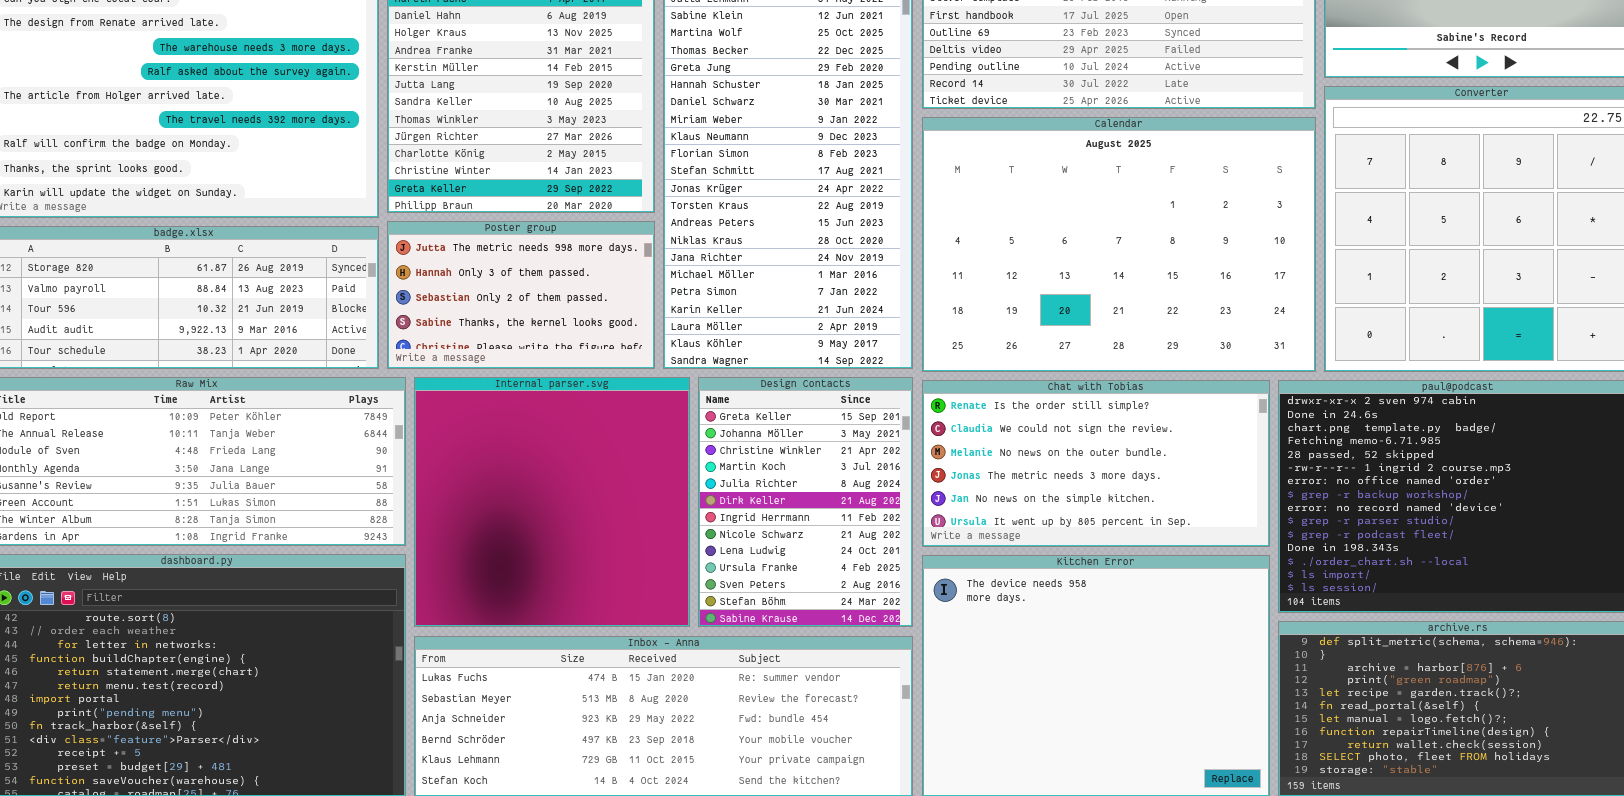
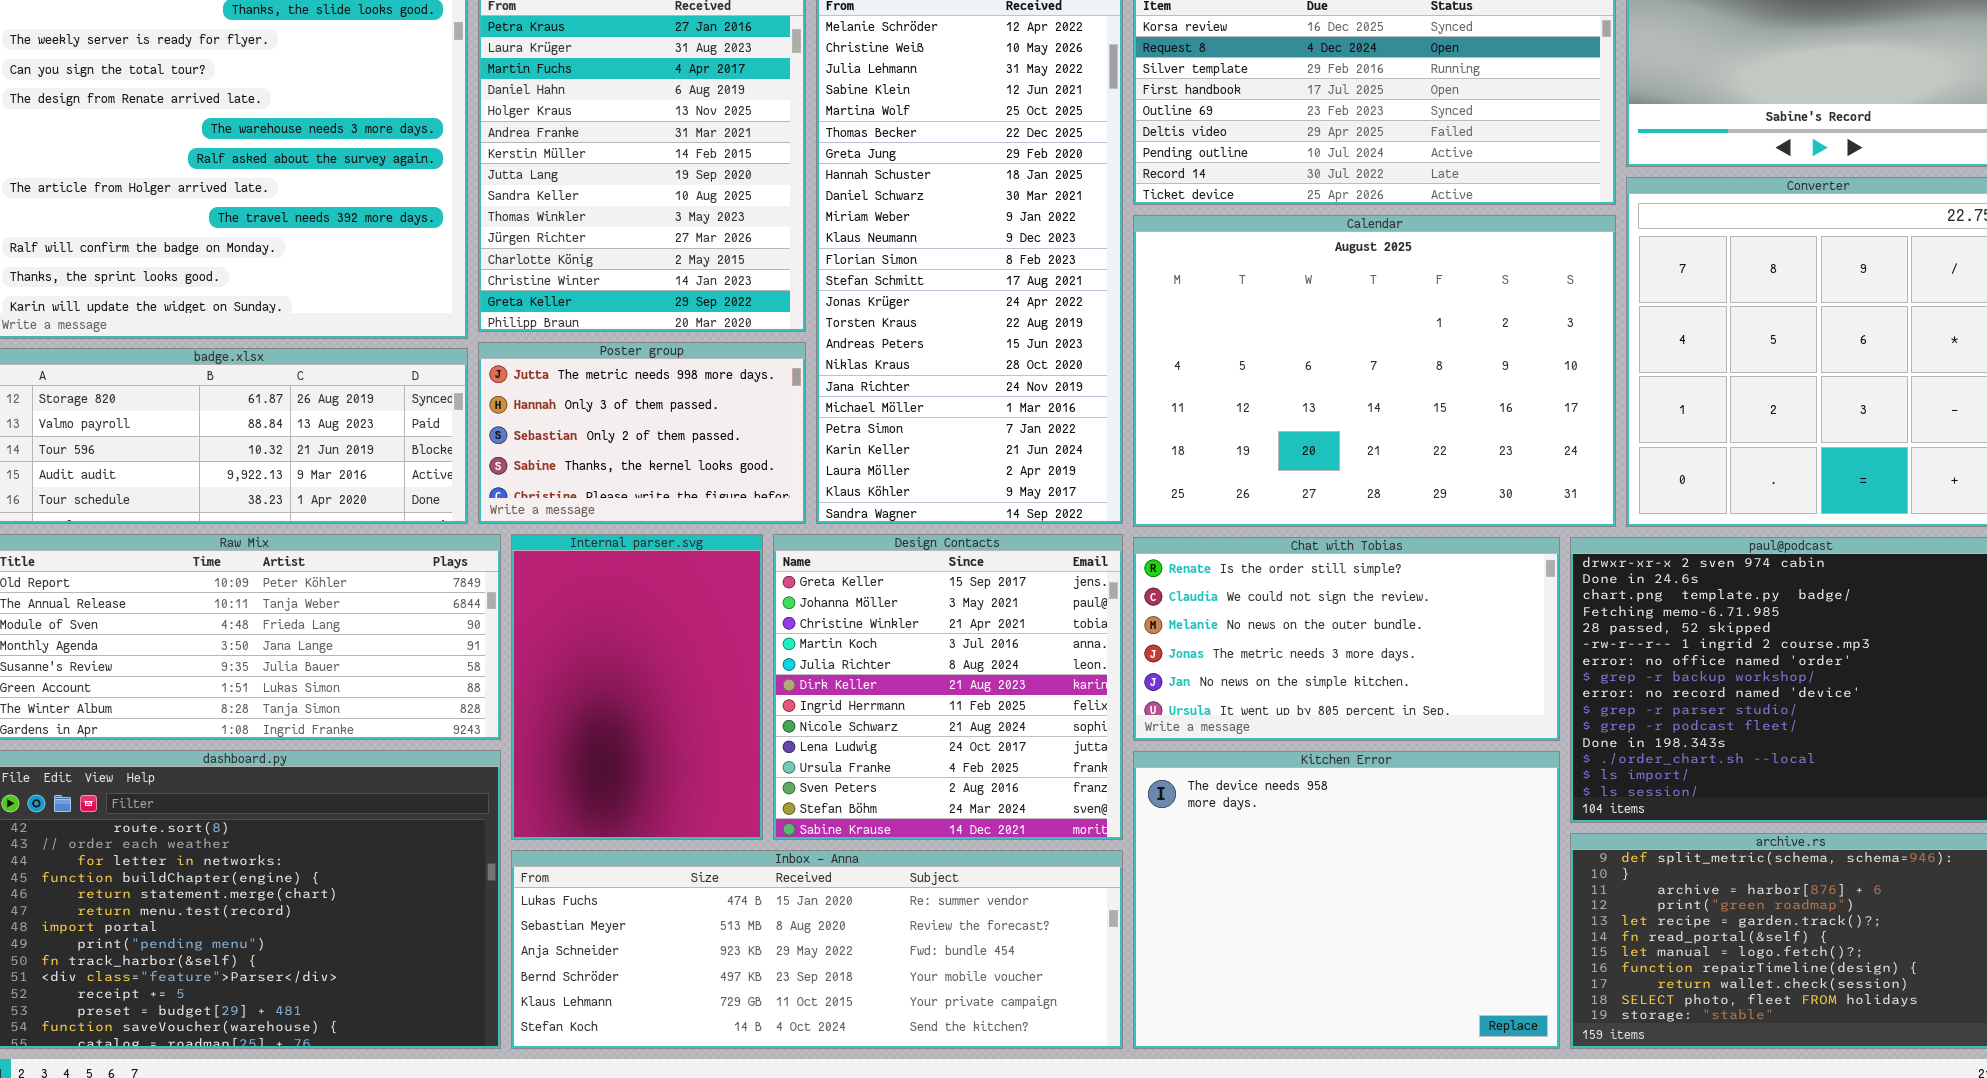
Internal parser.svg: [414,377,690,627] -> [511,534,763,840], resized
Design Contacts: [698,377,913,627] -> [773,534,1123,840], resized

